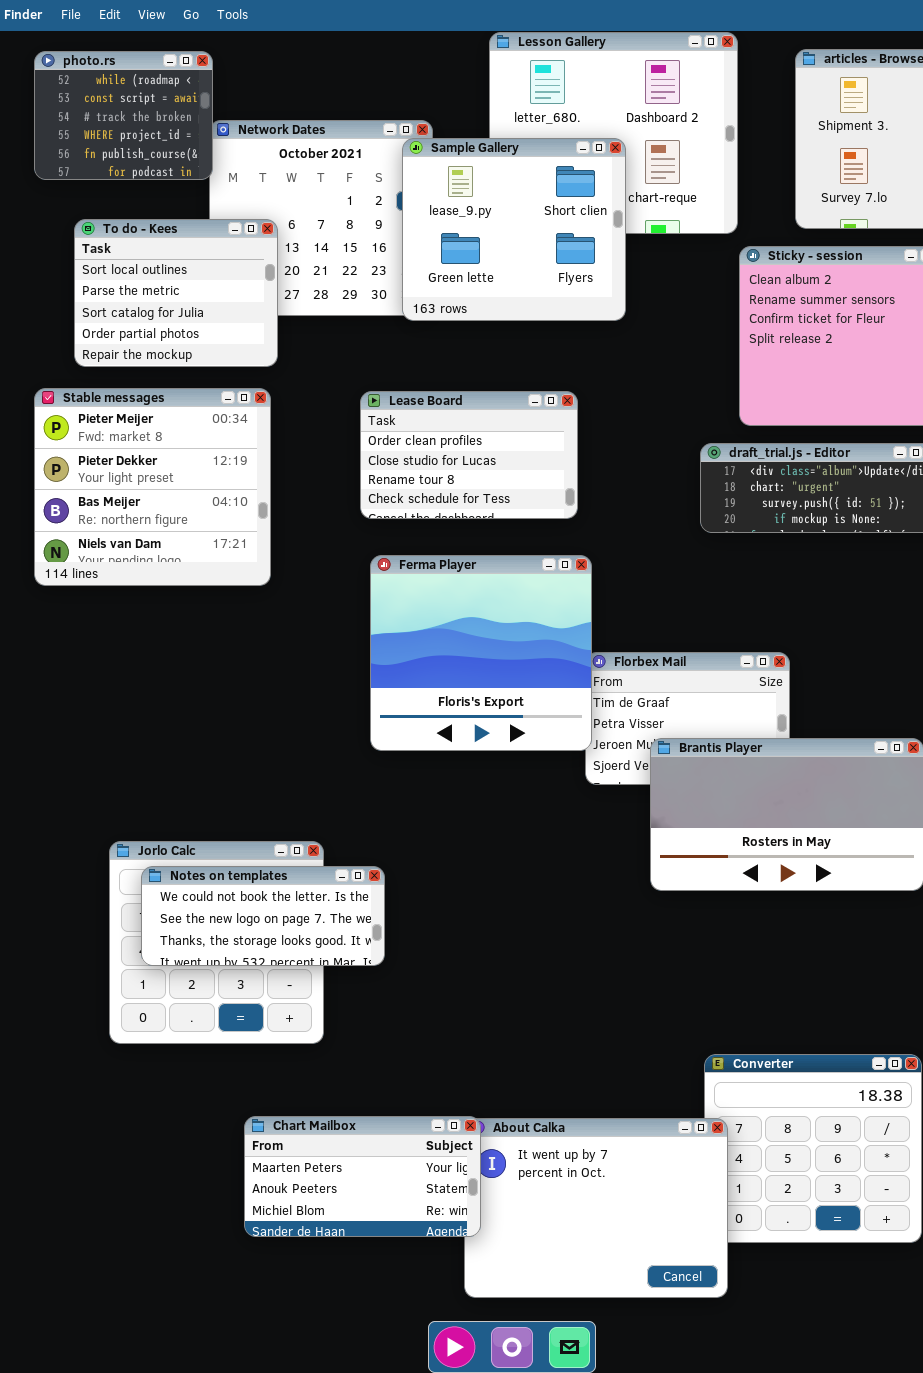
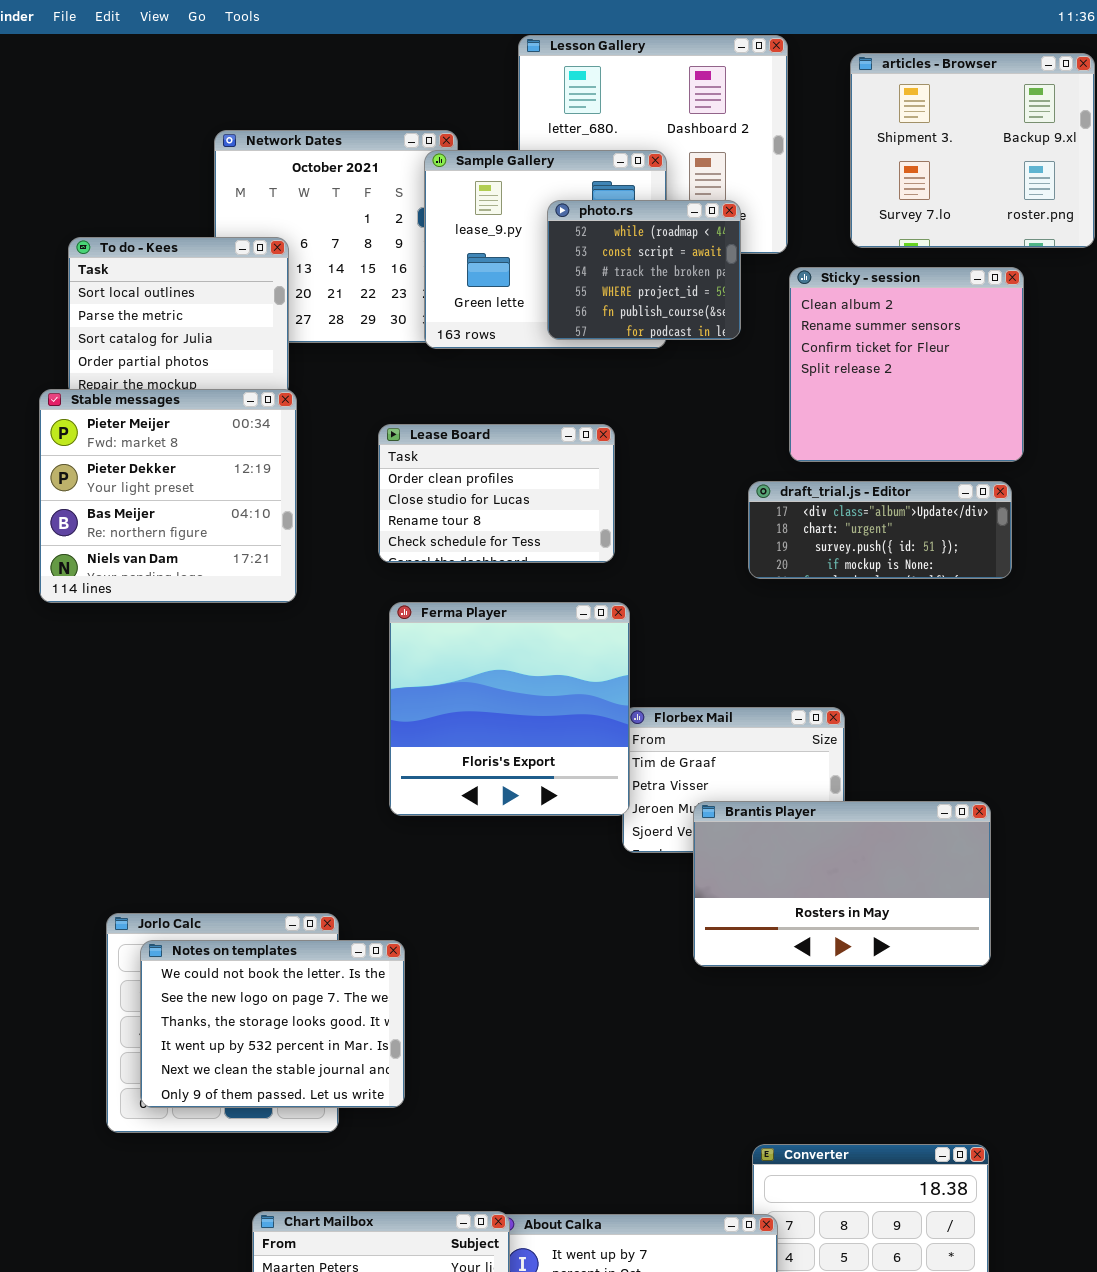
photo.rs: [34,51,213,180] -> [547,200,741,340], moved
Stable messages: [34,388,271,586] -> [39,389,297,603], moved
Notes on templates: [141,866,385,966] -> [140,940,405,1108], resized

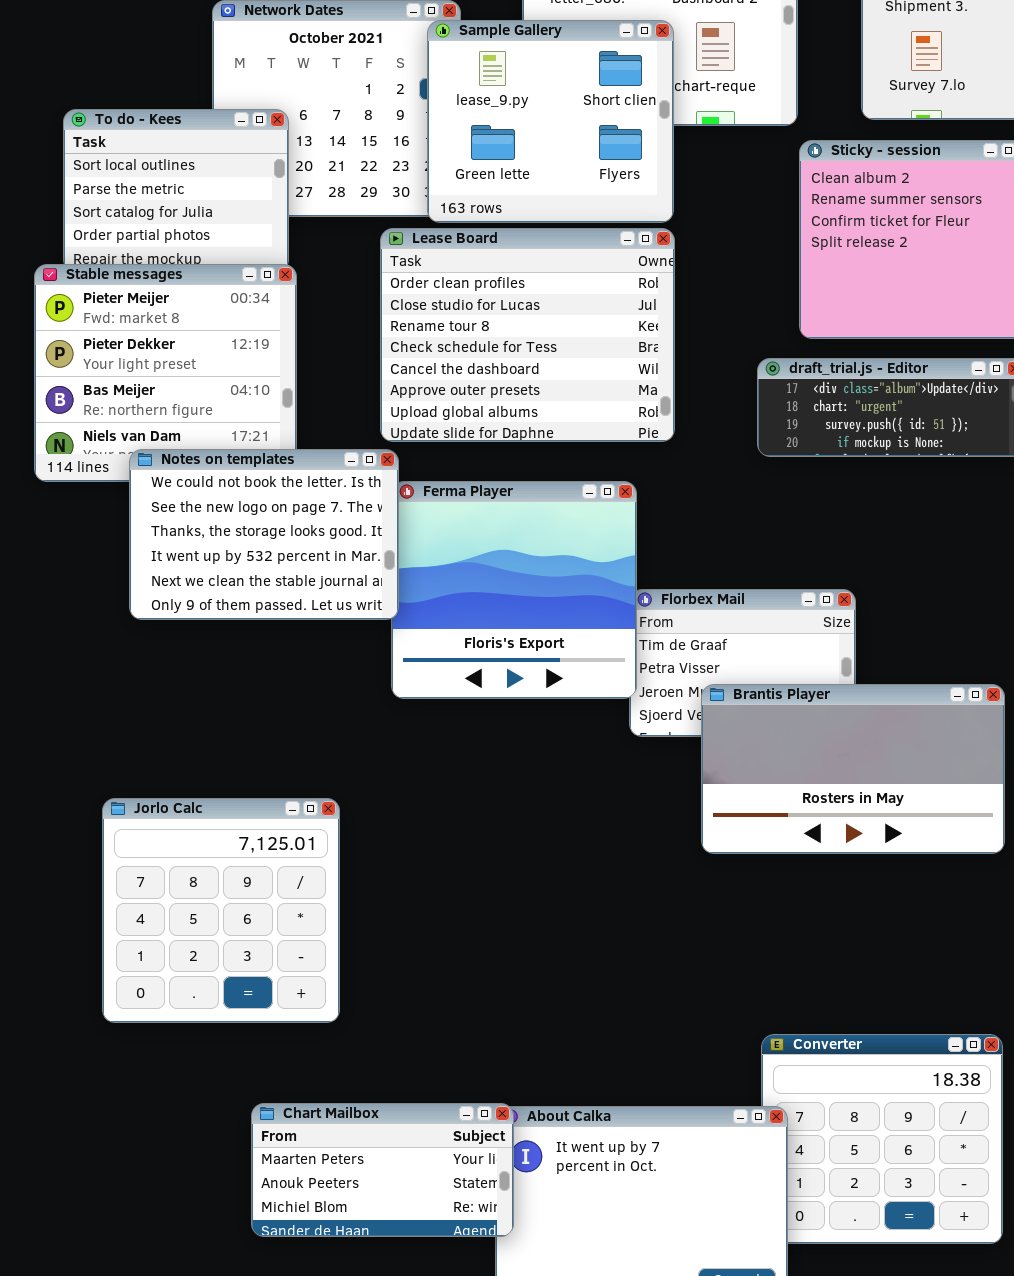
photo.rs: [547,200,741,340] -> none, closed
Lease Board: [378,424,615,563] -> [380,228,675,442], resized
Notes on templates: [140,940,405,1108] -> [129,449,399,620], moved

